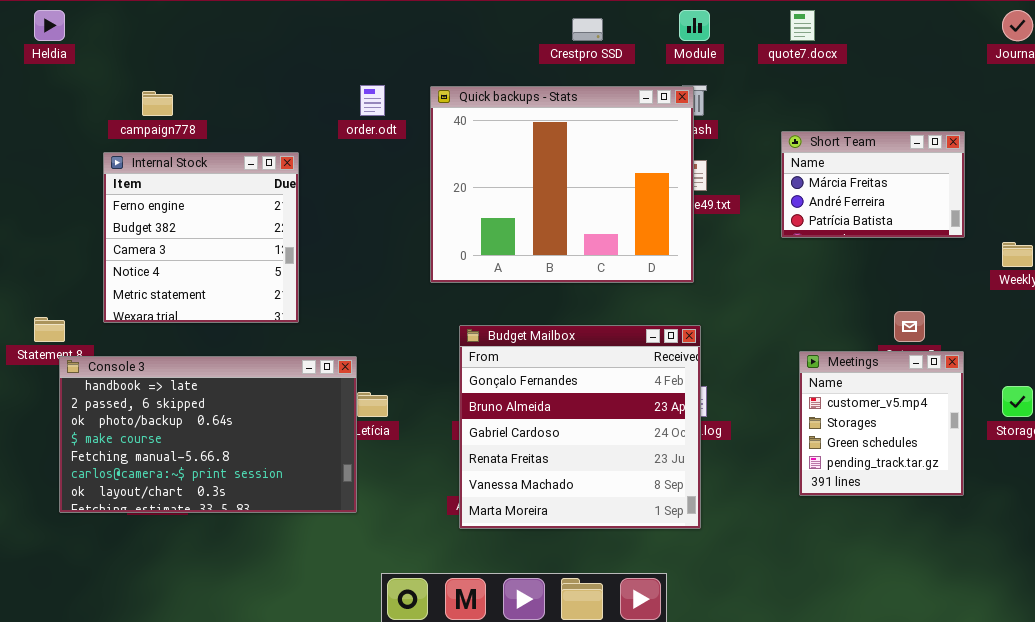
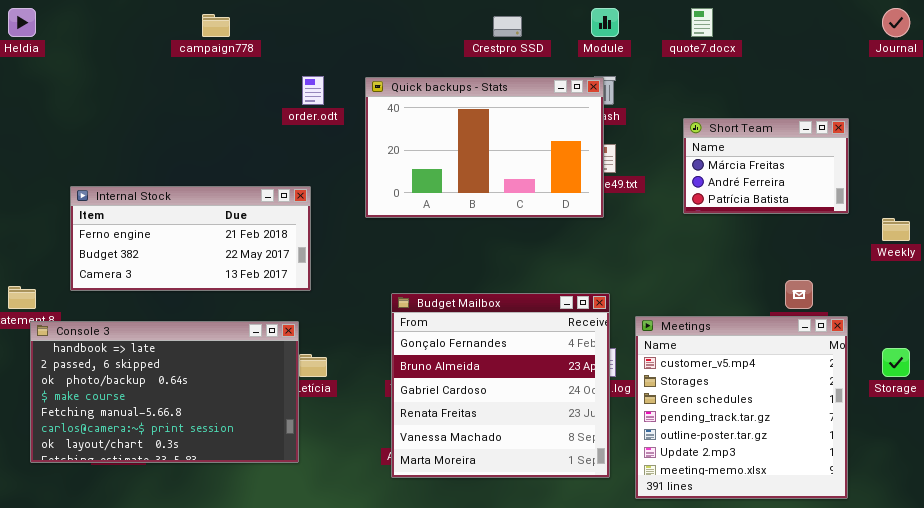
Quick backups - Stats: [430,86,694,283] -> [365,77,604,218], resized
campaign778: [142,91,173,116] -> [202,14,230,37], moved
Internal Stock: [103,152,299,323] -> [70,186,311,291], resized
Meetings: [799,351,964,496] -> [635,316,848,499], resized

